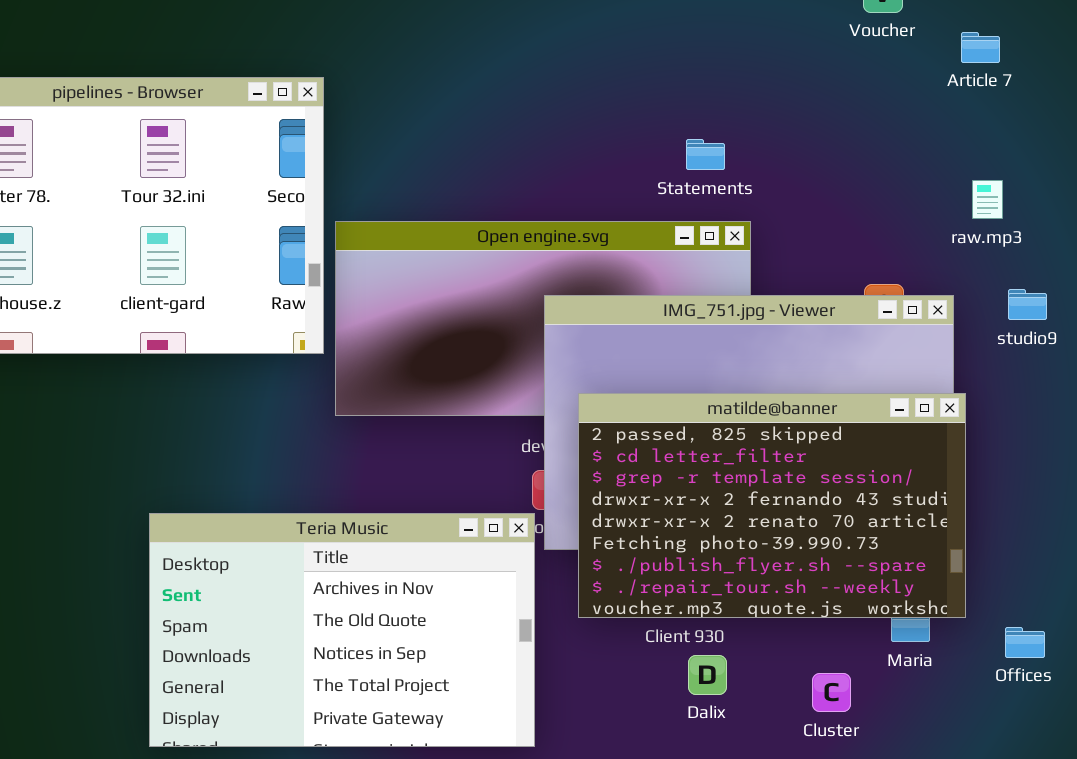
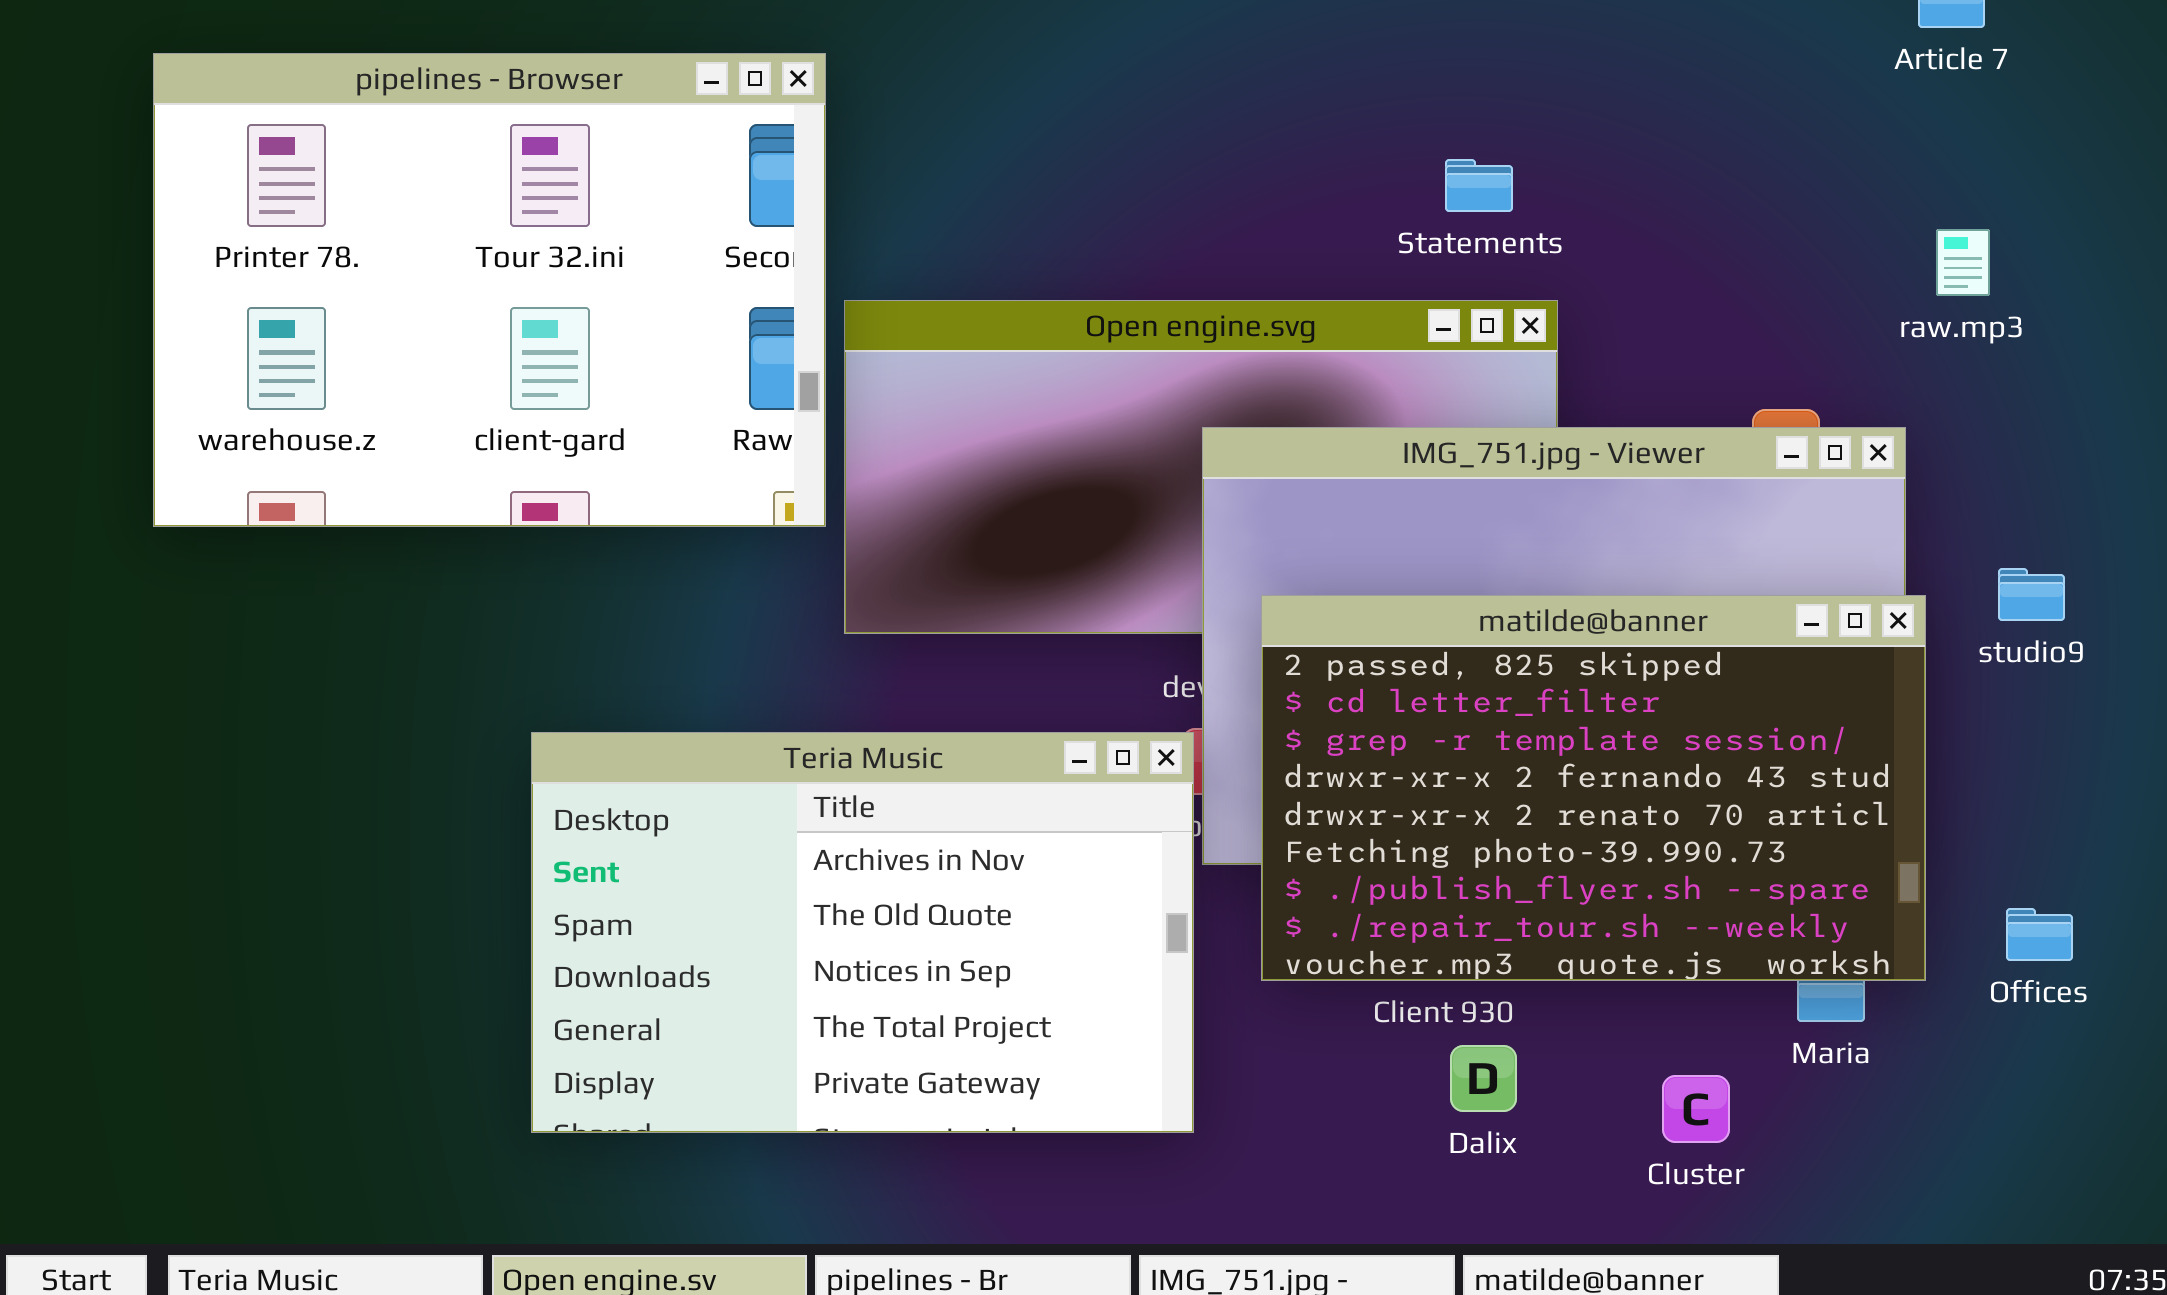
studio9: [1008,289,1047,320] -> [1998,568,2065,621], moved
Teria Music: [149,513,535,747] -> [531,732,1194,1133], moved
Offices: [1005,627,1045,658] -> [2006,908,2073,961], moved

